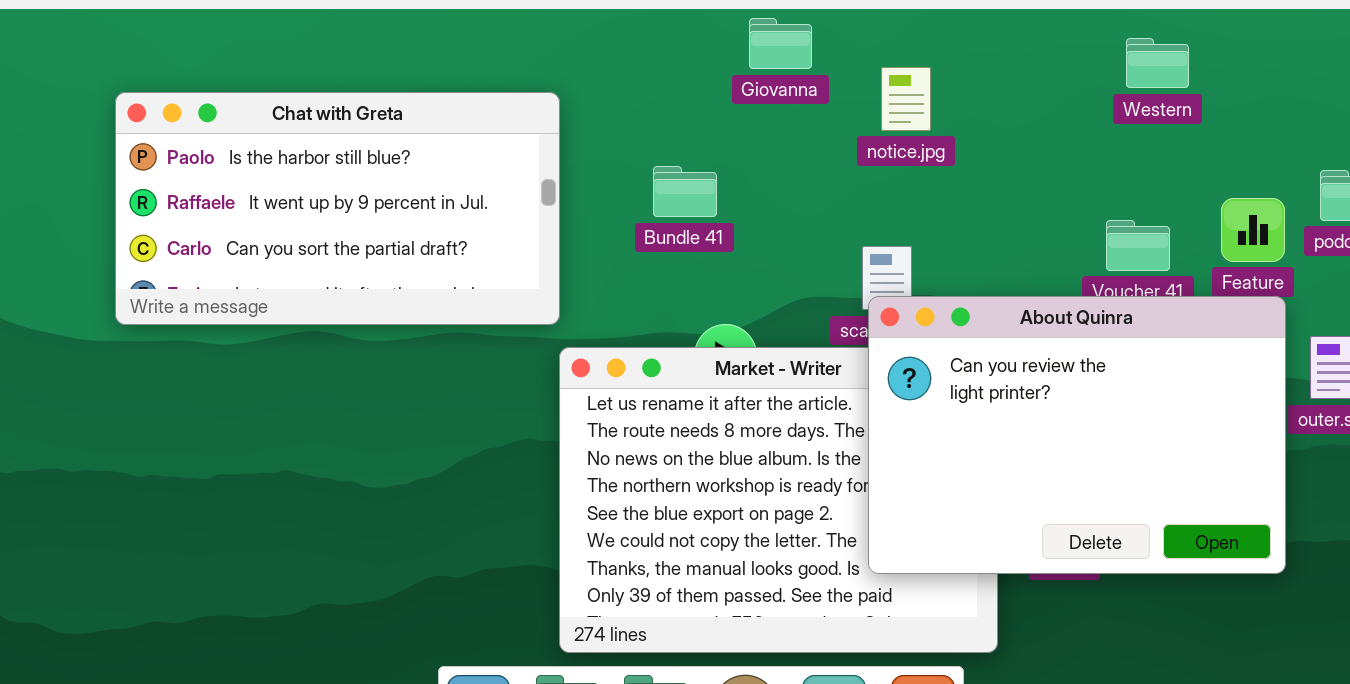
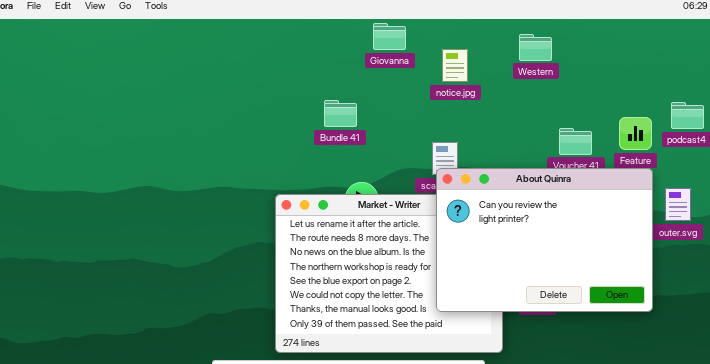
Western: [1126,38,1189,88] -> [519,34,552,61], moved
Chat with Greta: [115,92,560,325] -> none, closed

